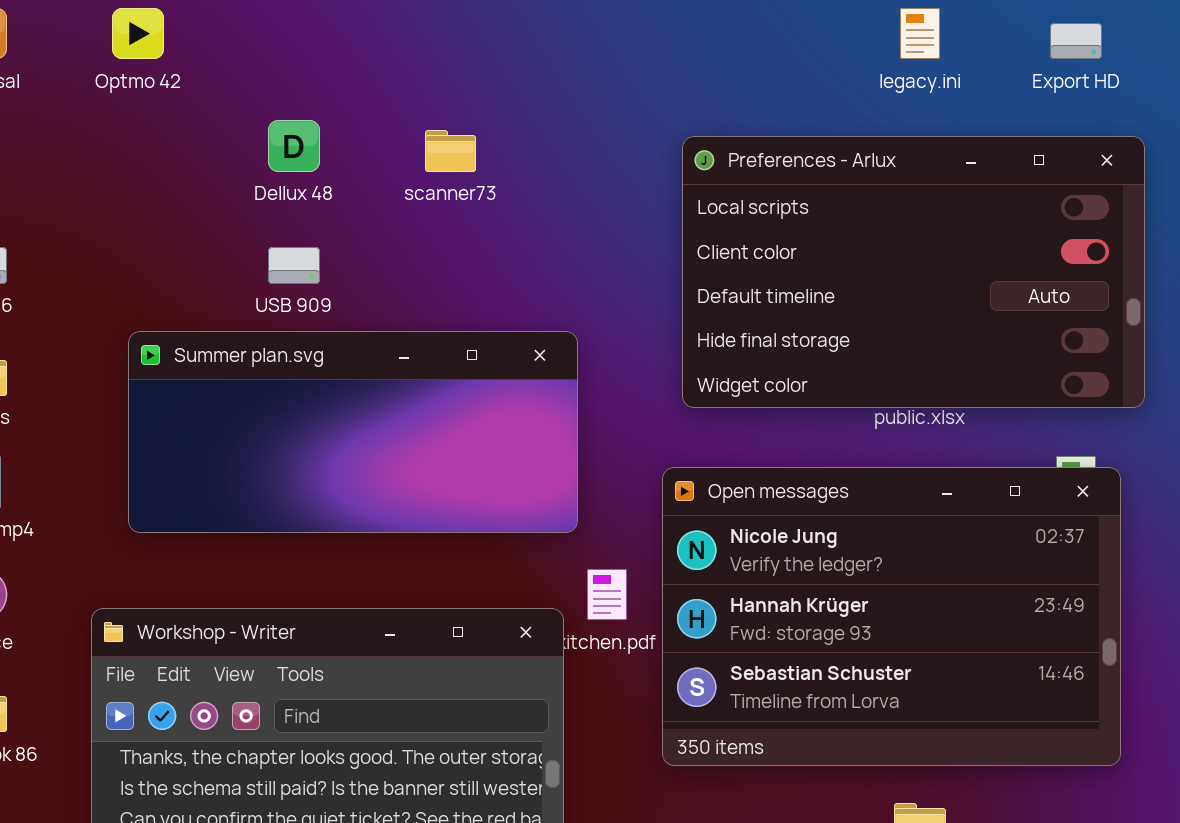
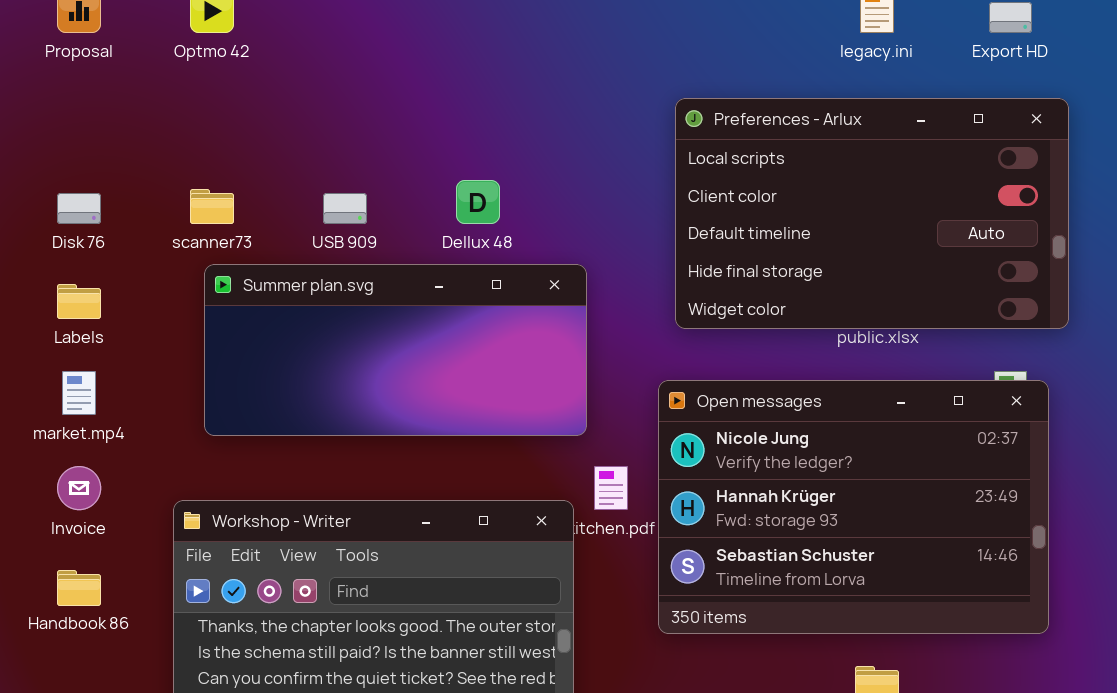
Dellux 48: [268,120,320,172] -> [456,180,500,224], moved
scanner73: [425,130,476,172] -> [190,189,234,224], moved

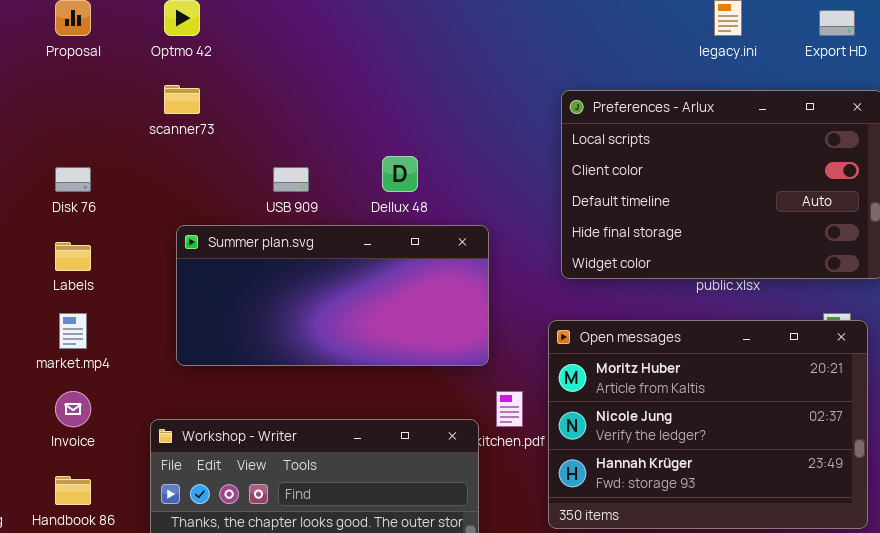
scanner73: [190,189,234,224] -> [164,85,200,114], moved
Open messages: [658,380,1049,634] -> [548,320,868,529], scrolled up 1 row

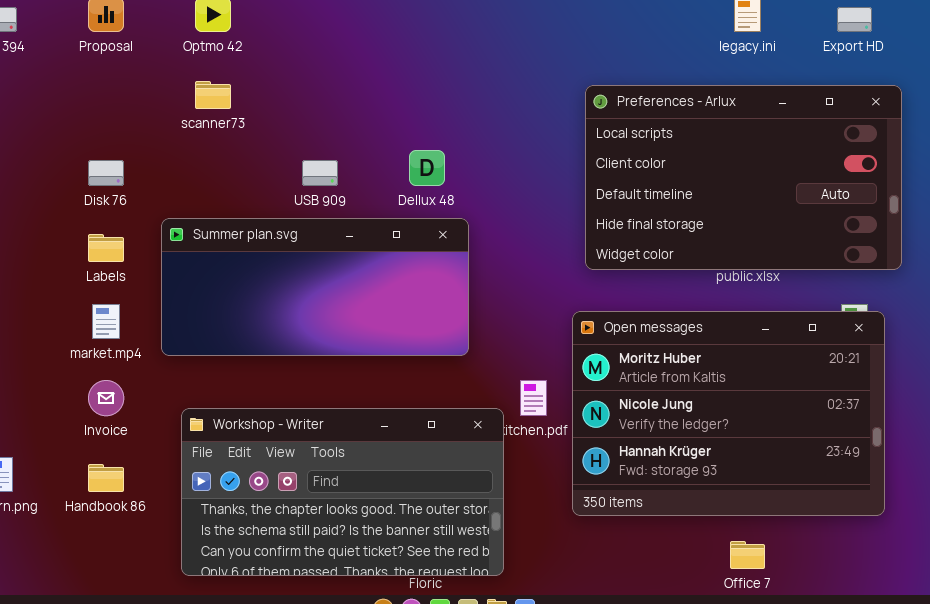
Summer plan.svg: [176,225,489,366] -> [161,218,469,356], moved

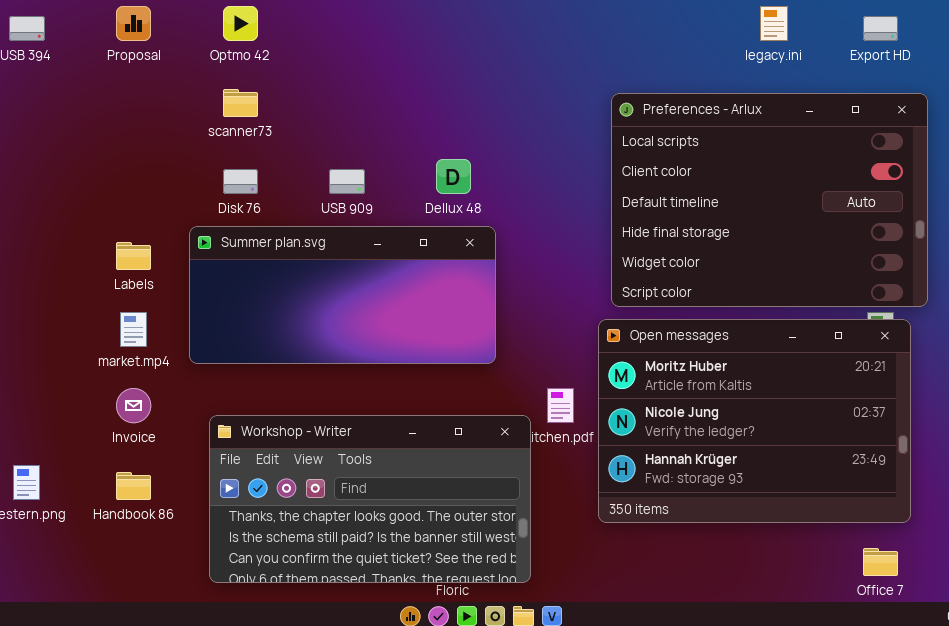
Preferences - Arlux: [585,85,902,270] -> [611,93,928,307], resized
Disk 76: [88,160,124,186] -> [223,169,258,194], moved
Office 7: [730,541,765,569] -> [863,548,898,576], moved

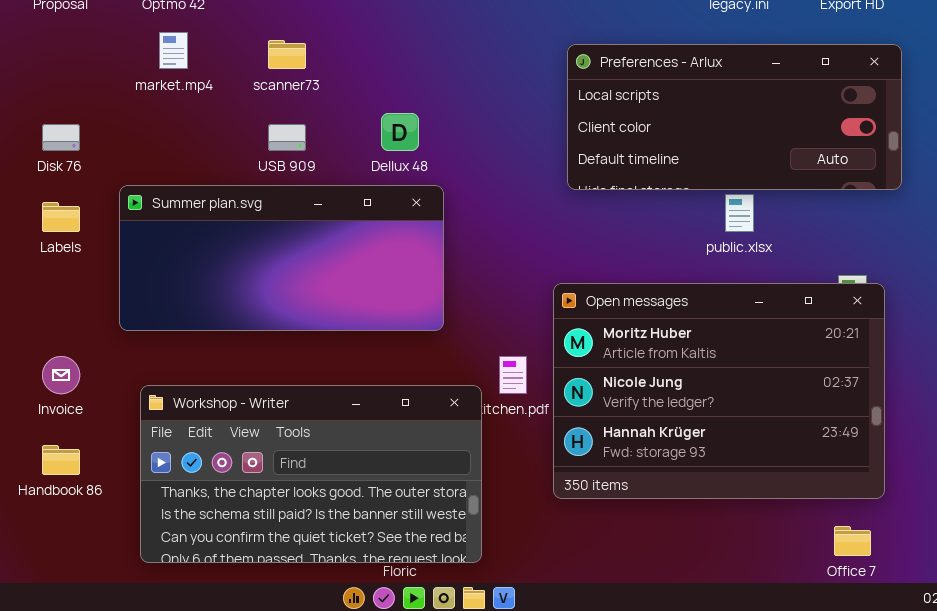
scanner73: [223,89,258,117] -> [268,40,306,69], moved
Preferences - Arlux: [611,93,928,307] -> [567,44,902,190], resized
Disk 76: [223,169,258,194] -> [42,124,80,151], moved
market.mp4: [120,312,147,347] -> [159,32,188,69], moved

